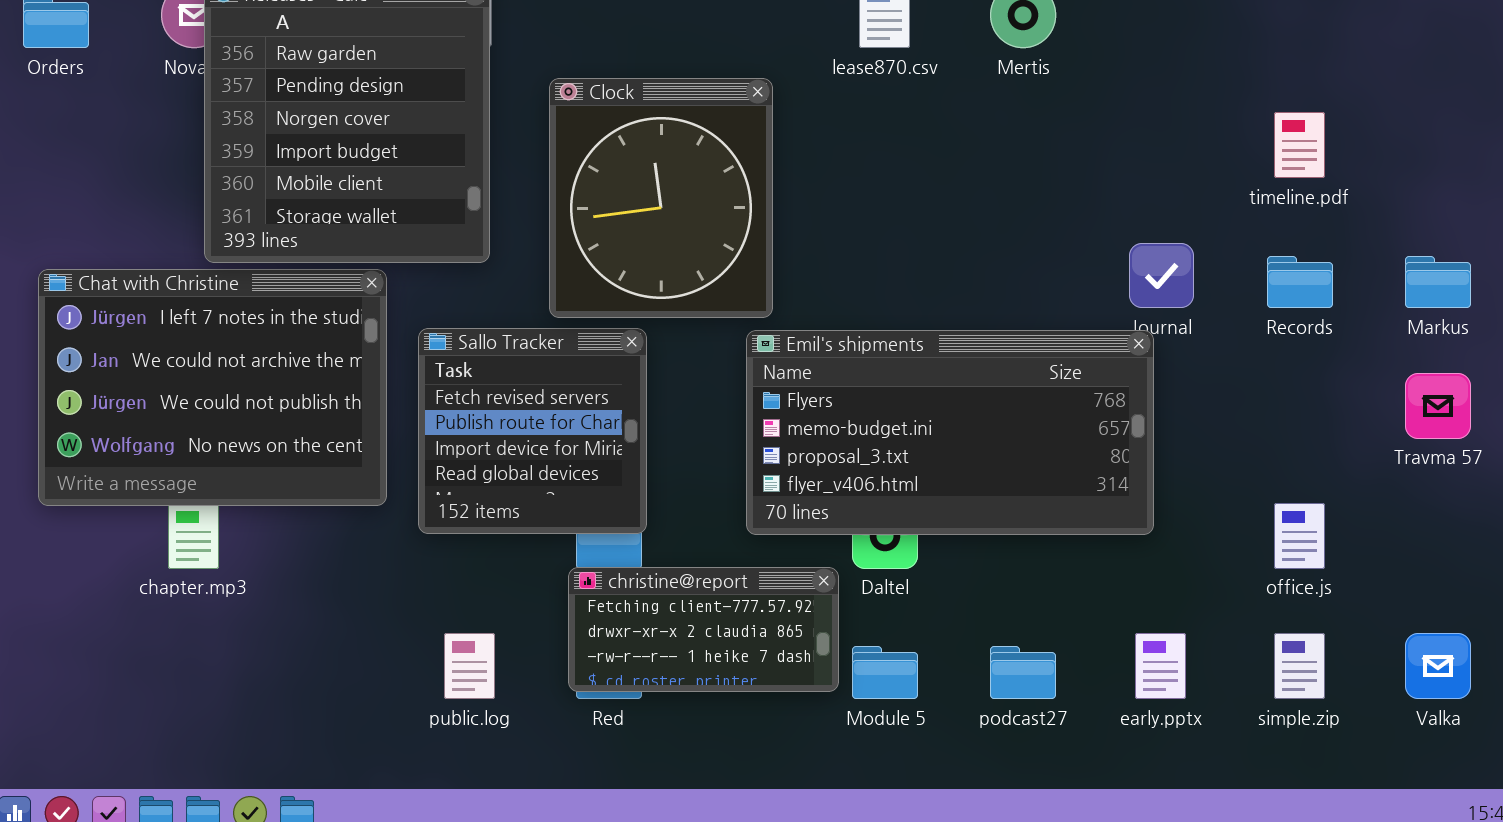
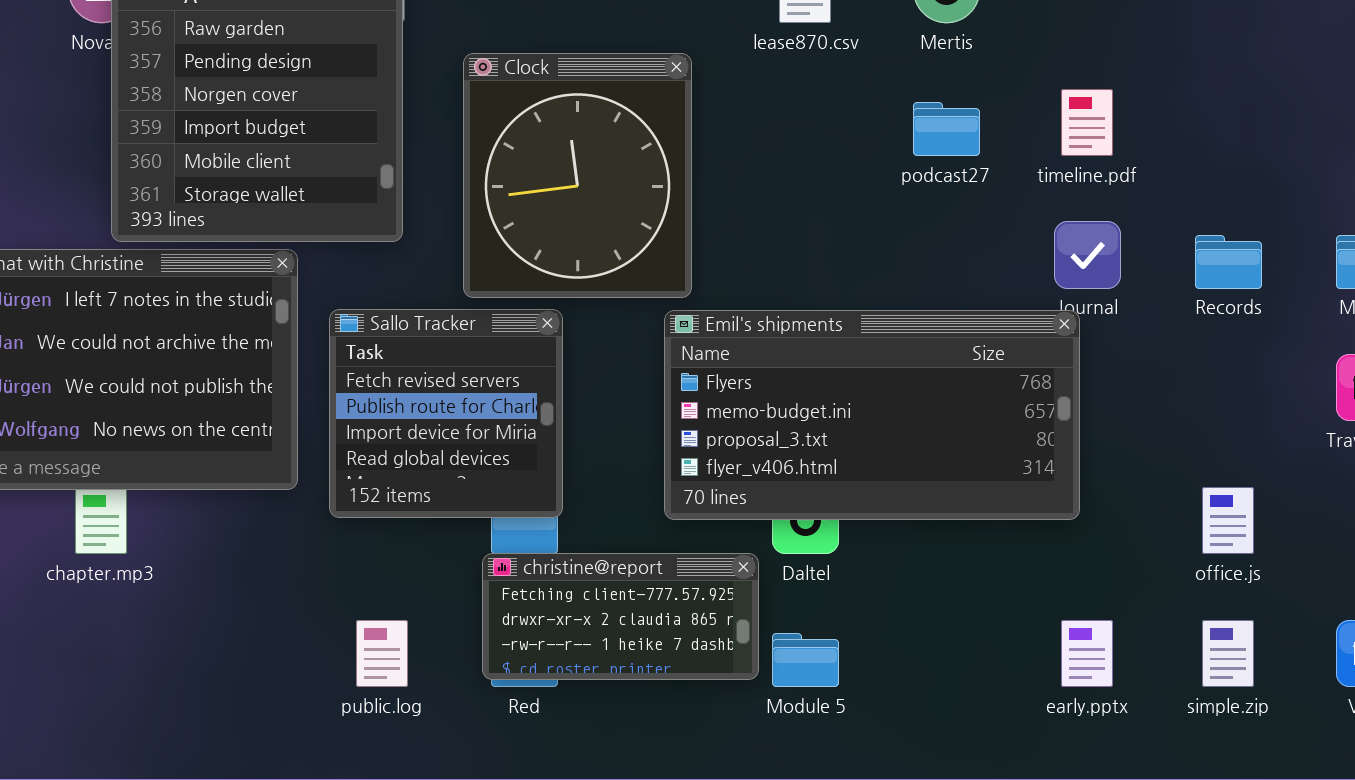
timeline.pdf: [1274,112,1325,178] -> [1061,89,1113,156], moved
podcast27: [990,646,1056,699] -> [913,102,980,156], moved

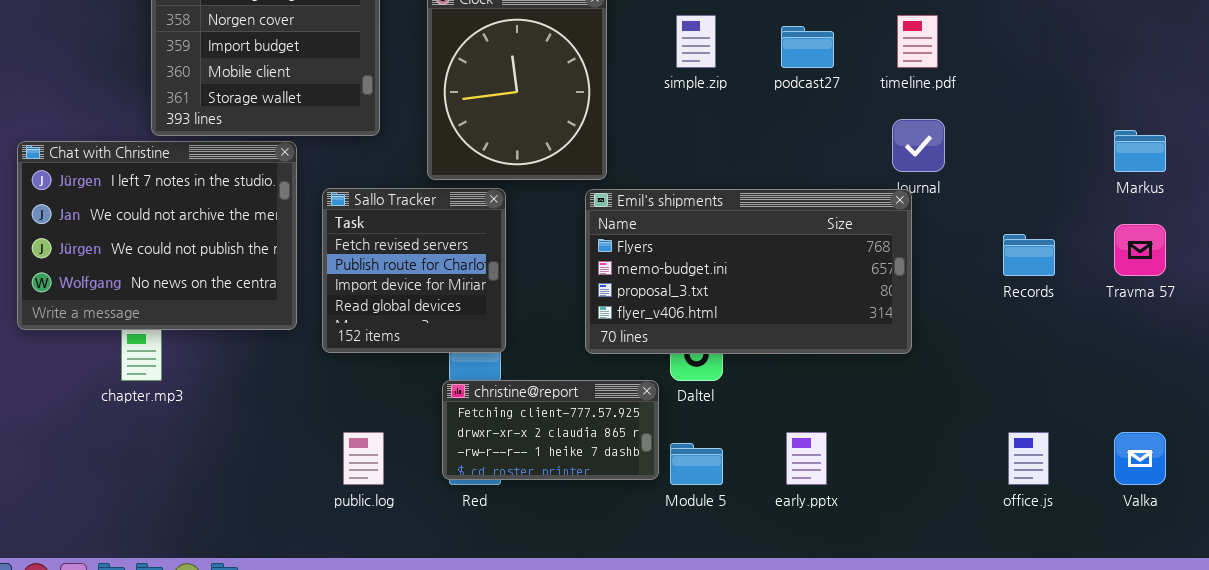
Records: [1195,235,1262,289] -> [1003,234,1055,276], moved
office.js: [1202,487,1254,554] -> [1008,432,1049,485], moved
early.pptx: [1061,620,1113,687] -> [786,432,827,485], moved
simple.zip: [1202,620,1254,687] -> [676,15,716,68], moved

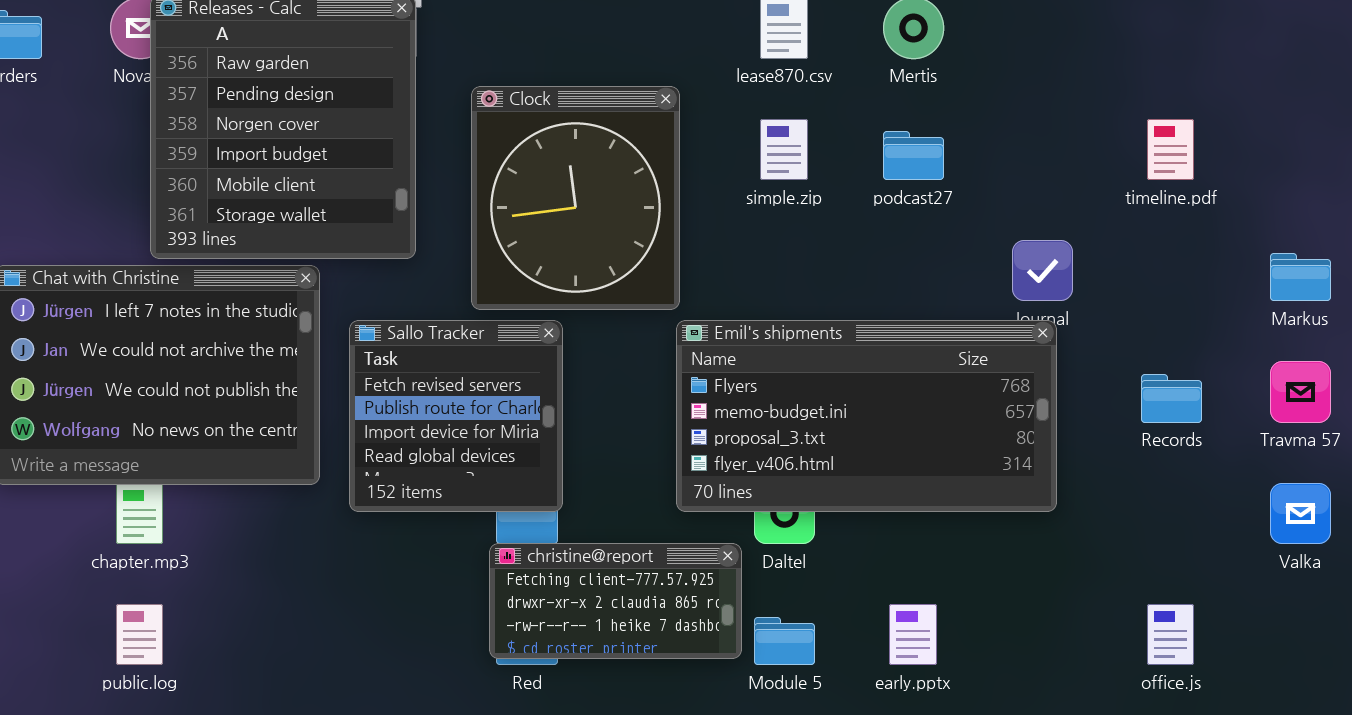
timeline.pdf: [897,15,938,68] -> [1147,119,1194,180], moved
Emil's shipments: [585,189,912,354] -> [676,320,1057,512], moved
public.log: [343,432,384,485] -> [116,604,163,665], moved
Valka: [1114,432,1166,485] -> [1270,483,1331,544], moved

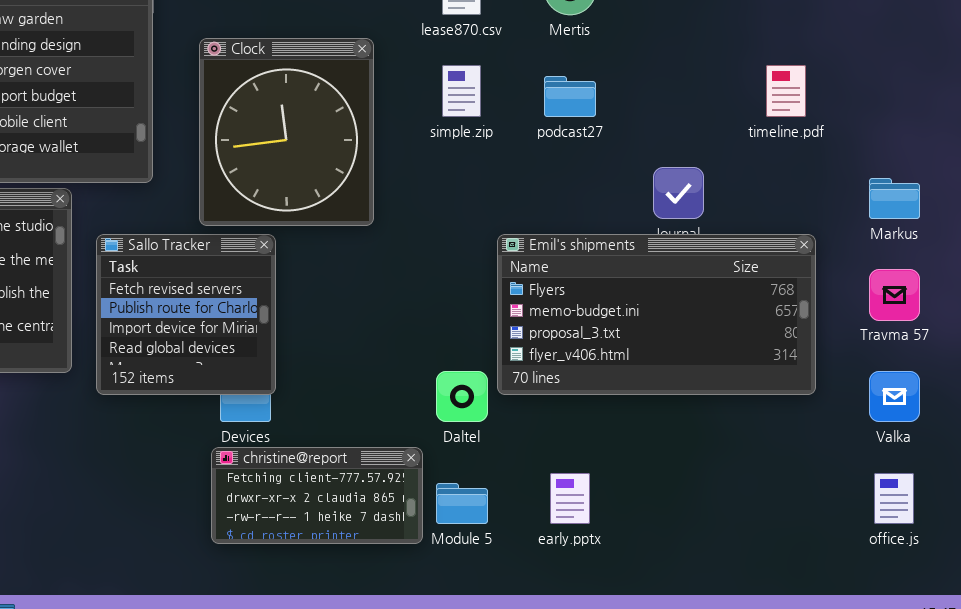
Emil's shipments: [676,320,1057,512] -> [497,234,816,395], moved
christine@report: [489,543,742,659] -> [211,447,423,544], moved
office.js: [1147,604,1194,665] -> [874,473,914,524], moved

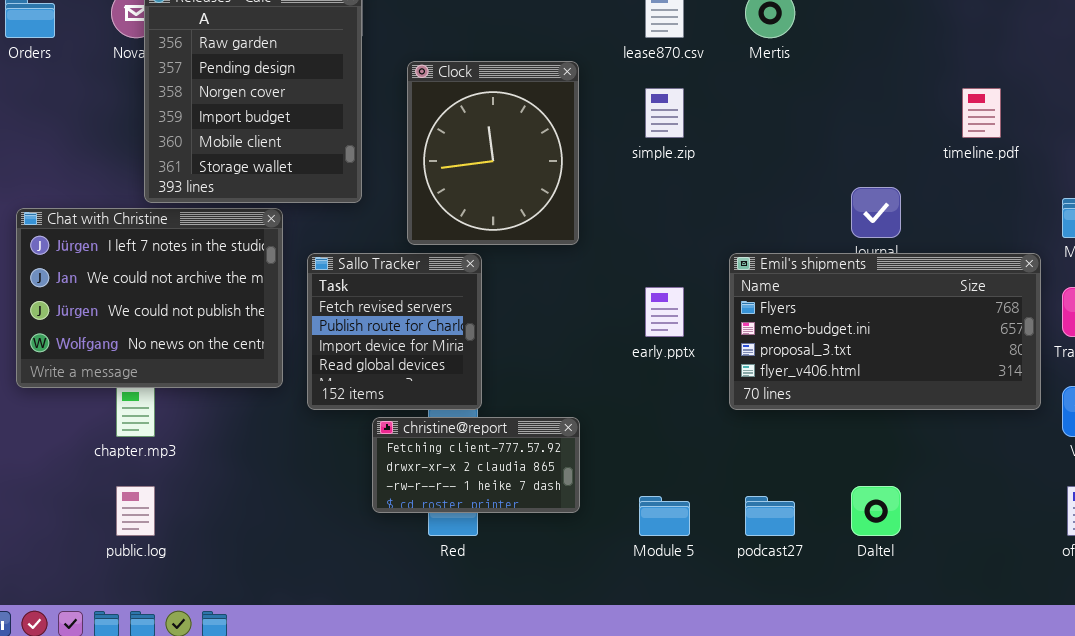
podcast27: [544,76,596,117] -> [745,496,795,536], moved
Emil's shipments: [497,234,816,395] -> [729,253,1041,410], moved
Daltel: [436,371,488,422] -> [851,486,901,536], moved
christine@report: [211,447,423,544] -> [372,417,580,513], moved
early.pptx: [550,473,590,524] -> [645,287,684,337], moved

